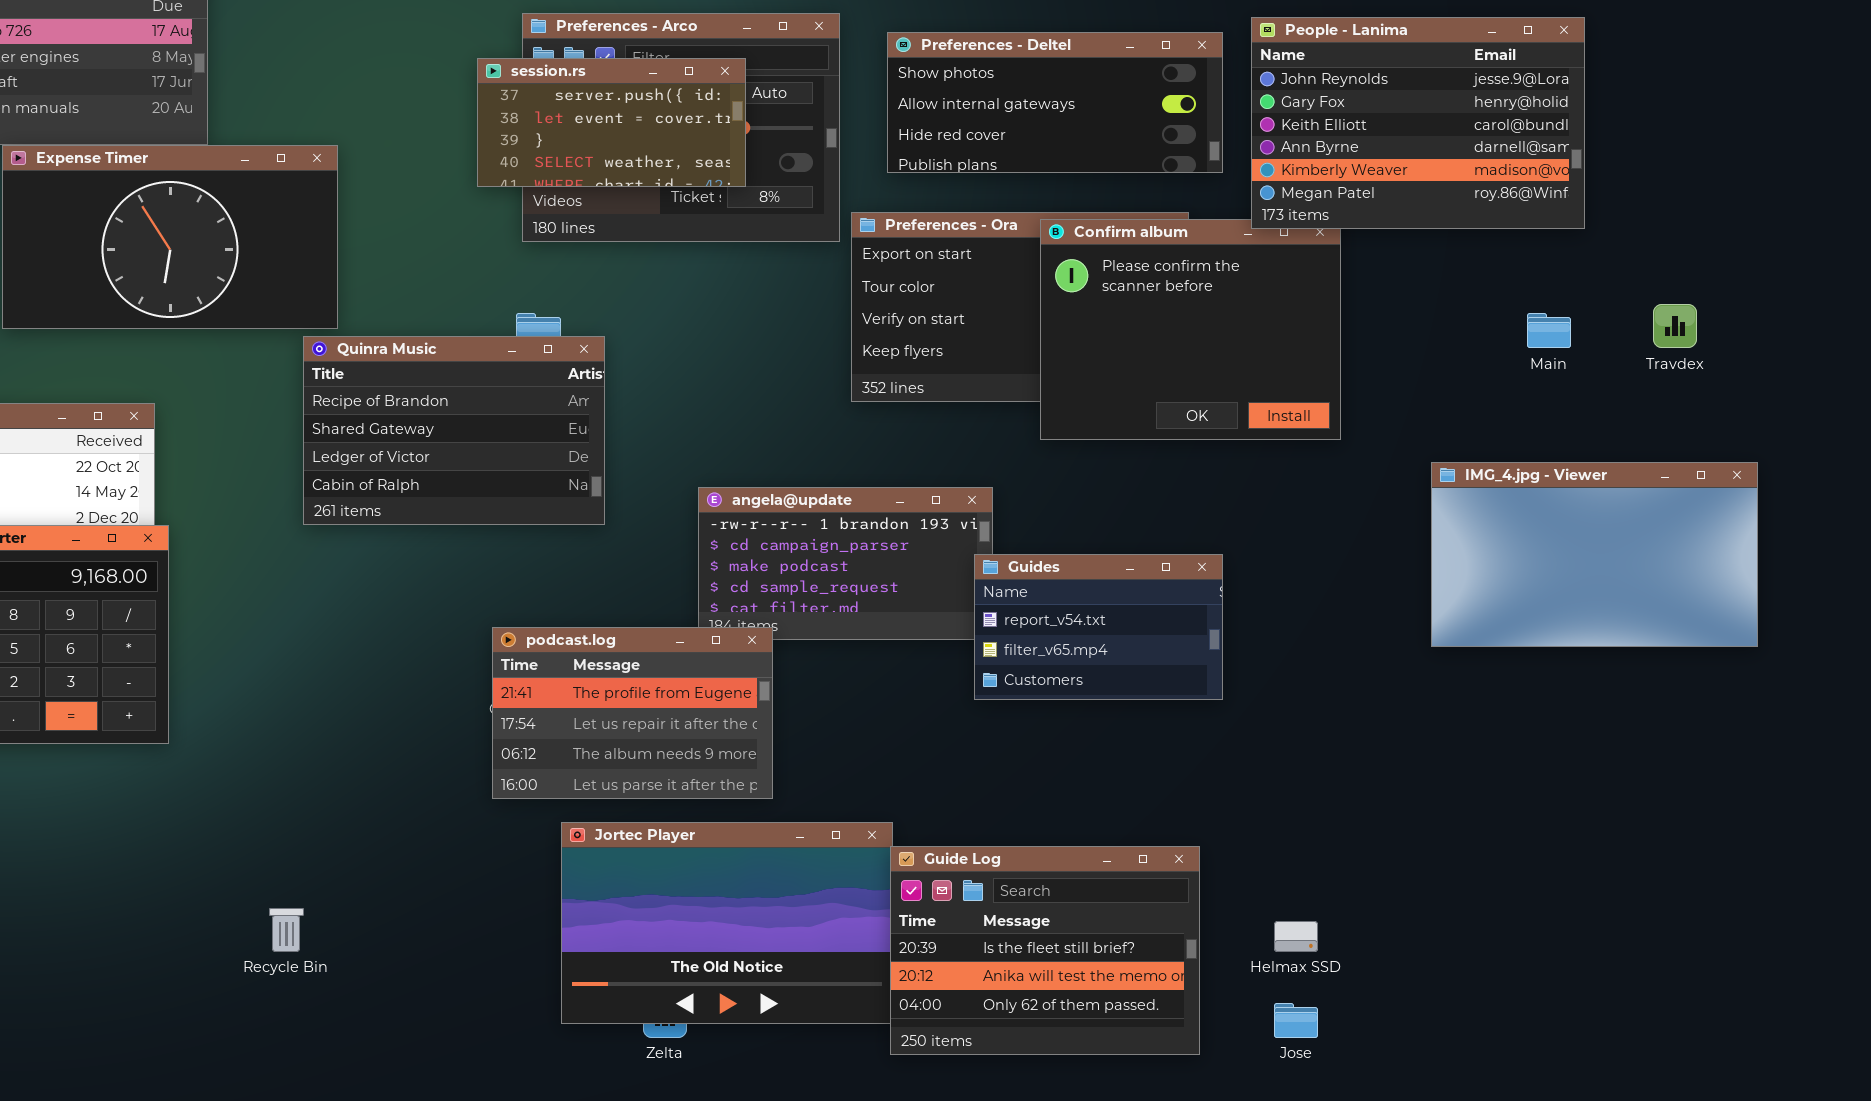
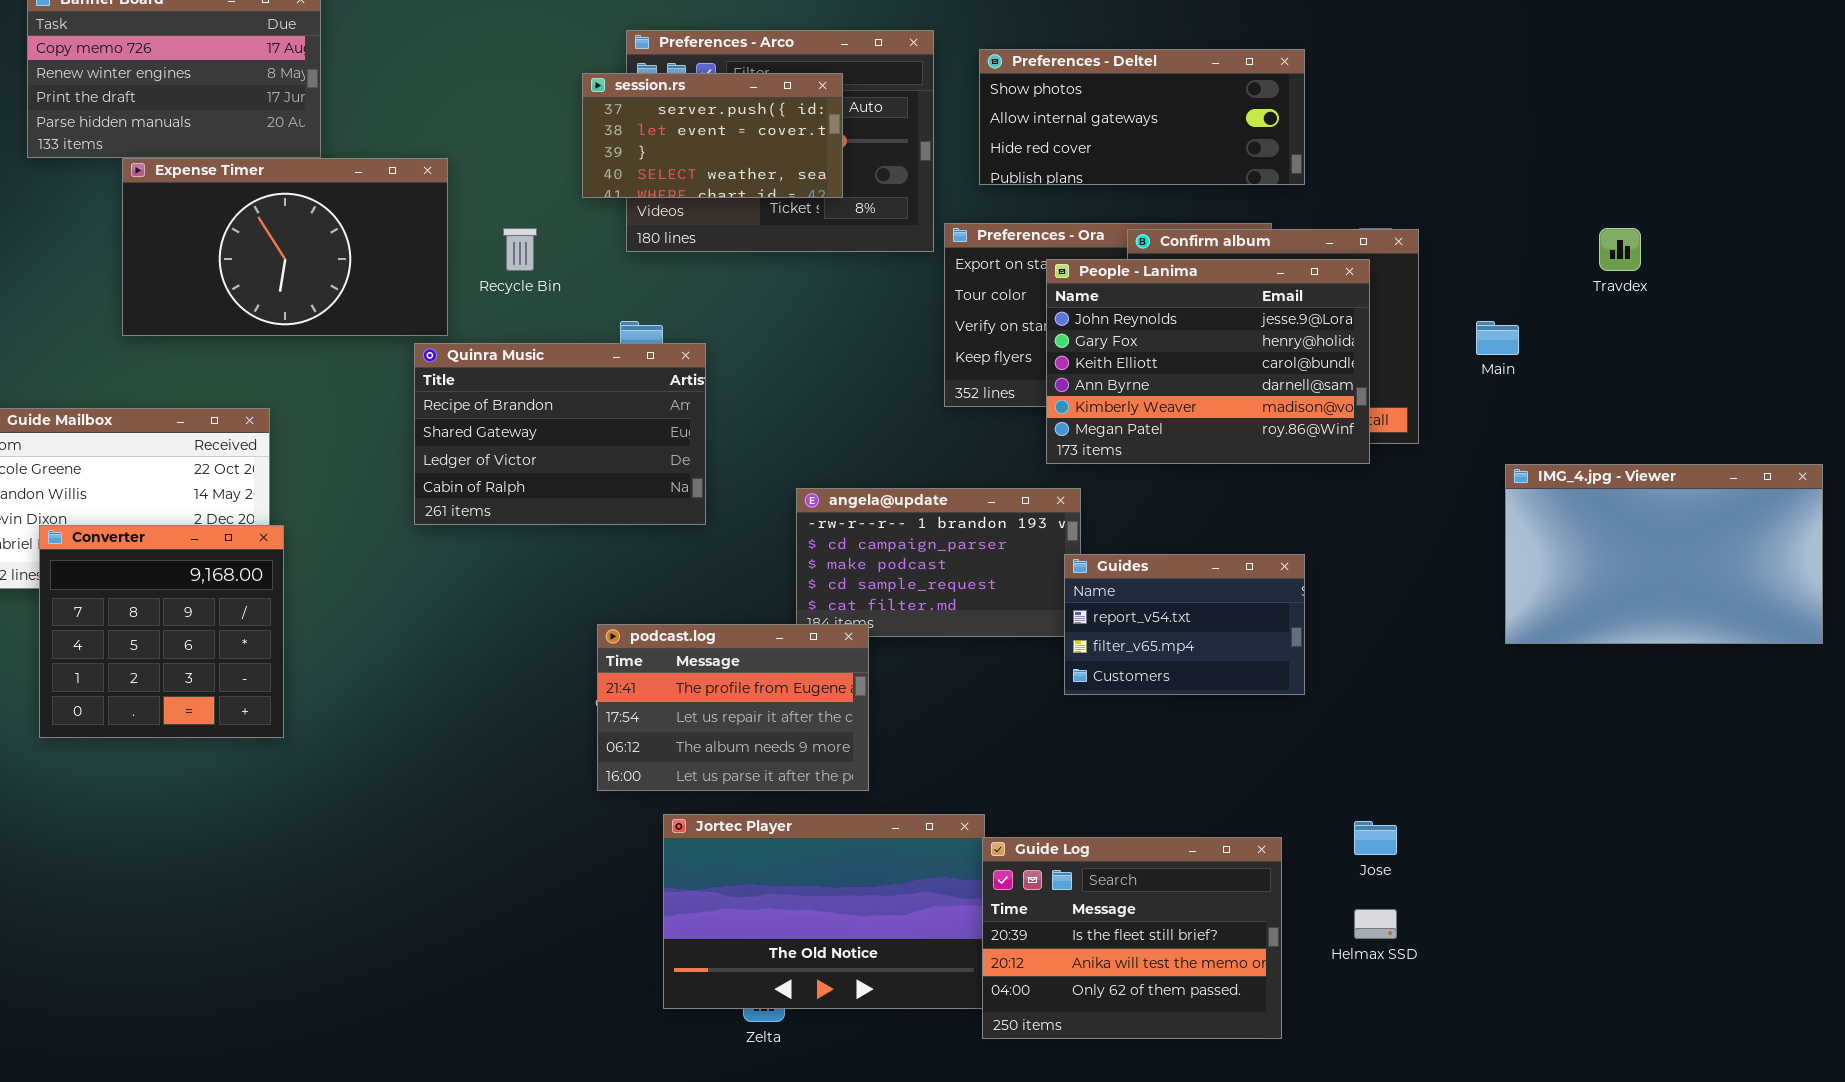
People - Lanima: [1251,17,1585,229] -> [1046,259,1370,464], moved
Travdex: [1653,304,1697,348] -> [1599,228,1641,271], moved
Main: [1527,313,1571,348] -> [1476,321,1519,355], moved
Recycle Bin: [269,908,304,952] -> [503,228,537,271], moved
Jose: [1274,1003,1318,1038] -> [1354,821,1397,855], moved

